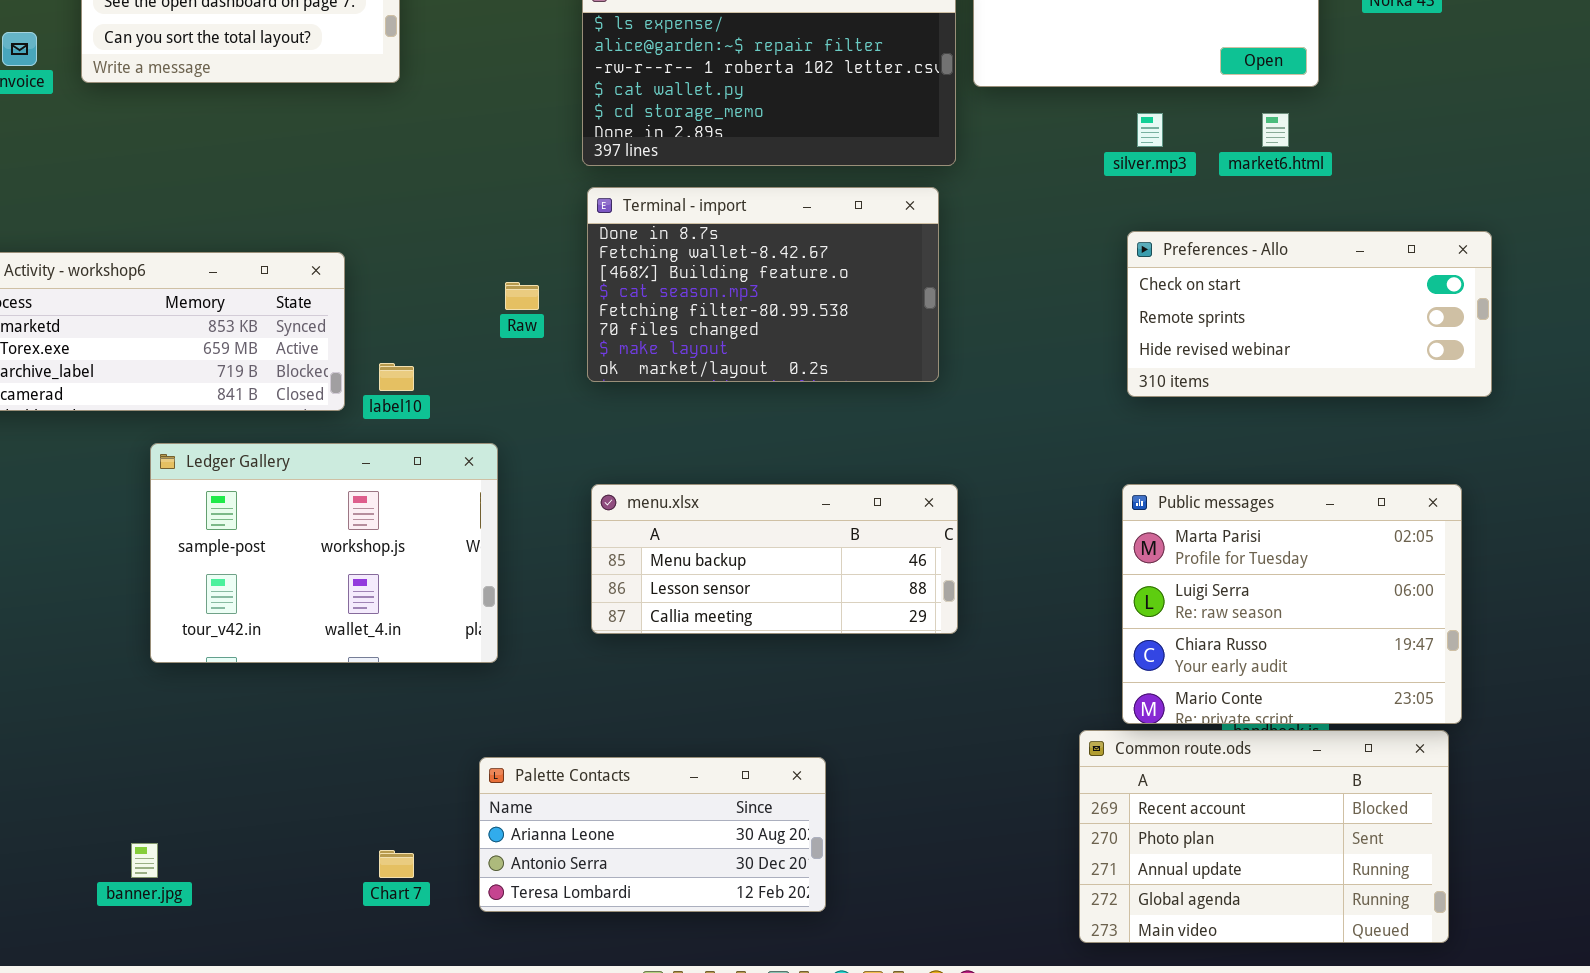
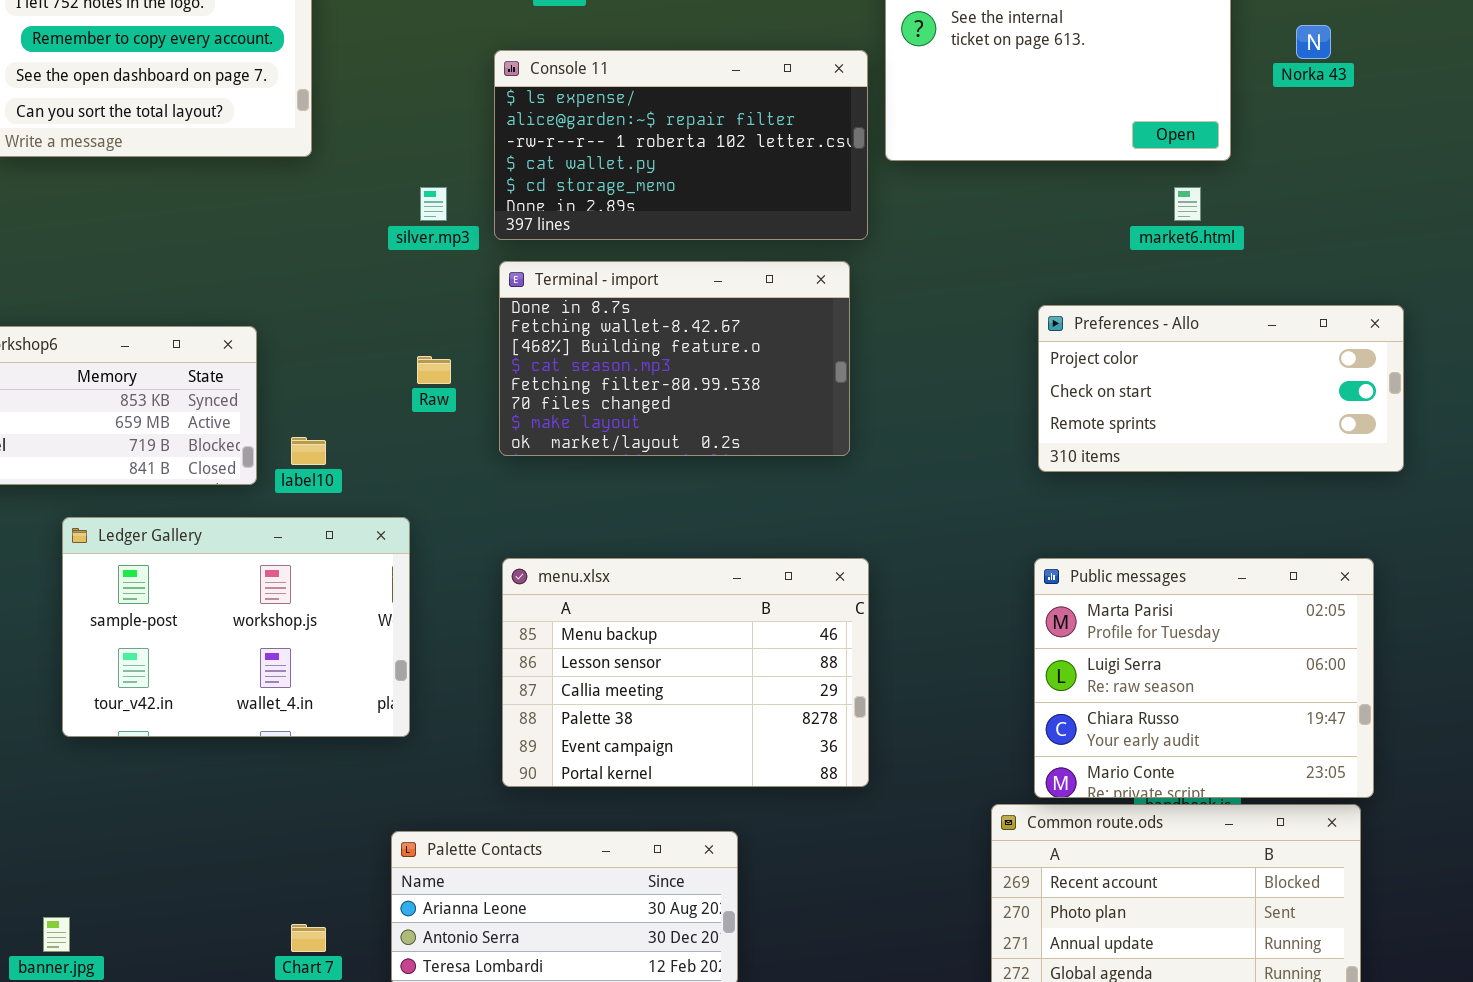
silver.mp3: [1137,113,1163,147] -> [420,187,447,221], moved
Preferences - Allo: [1127,231,1492,397] -> [1038,305,1404,472], scrolled up 1 row
menu.xlsx: [591,484,958,634] -> [502,558,869,787], resized

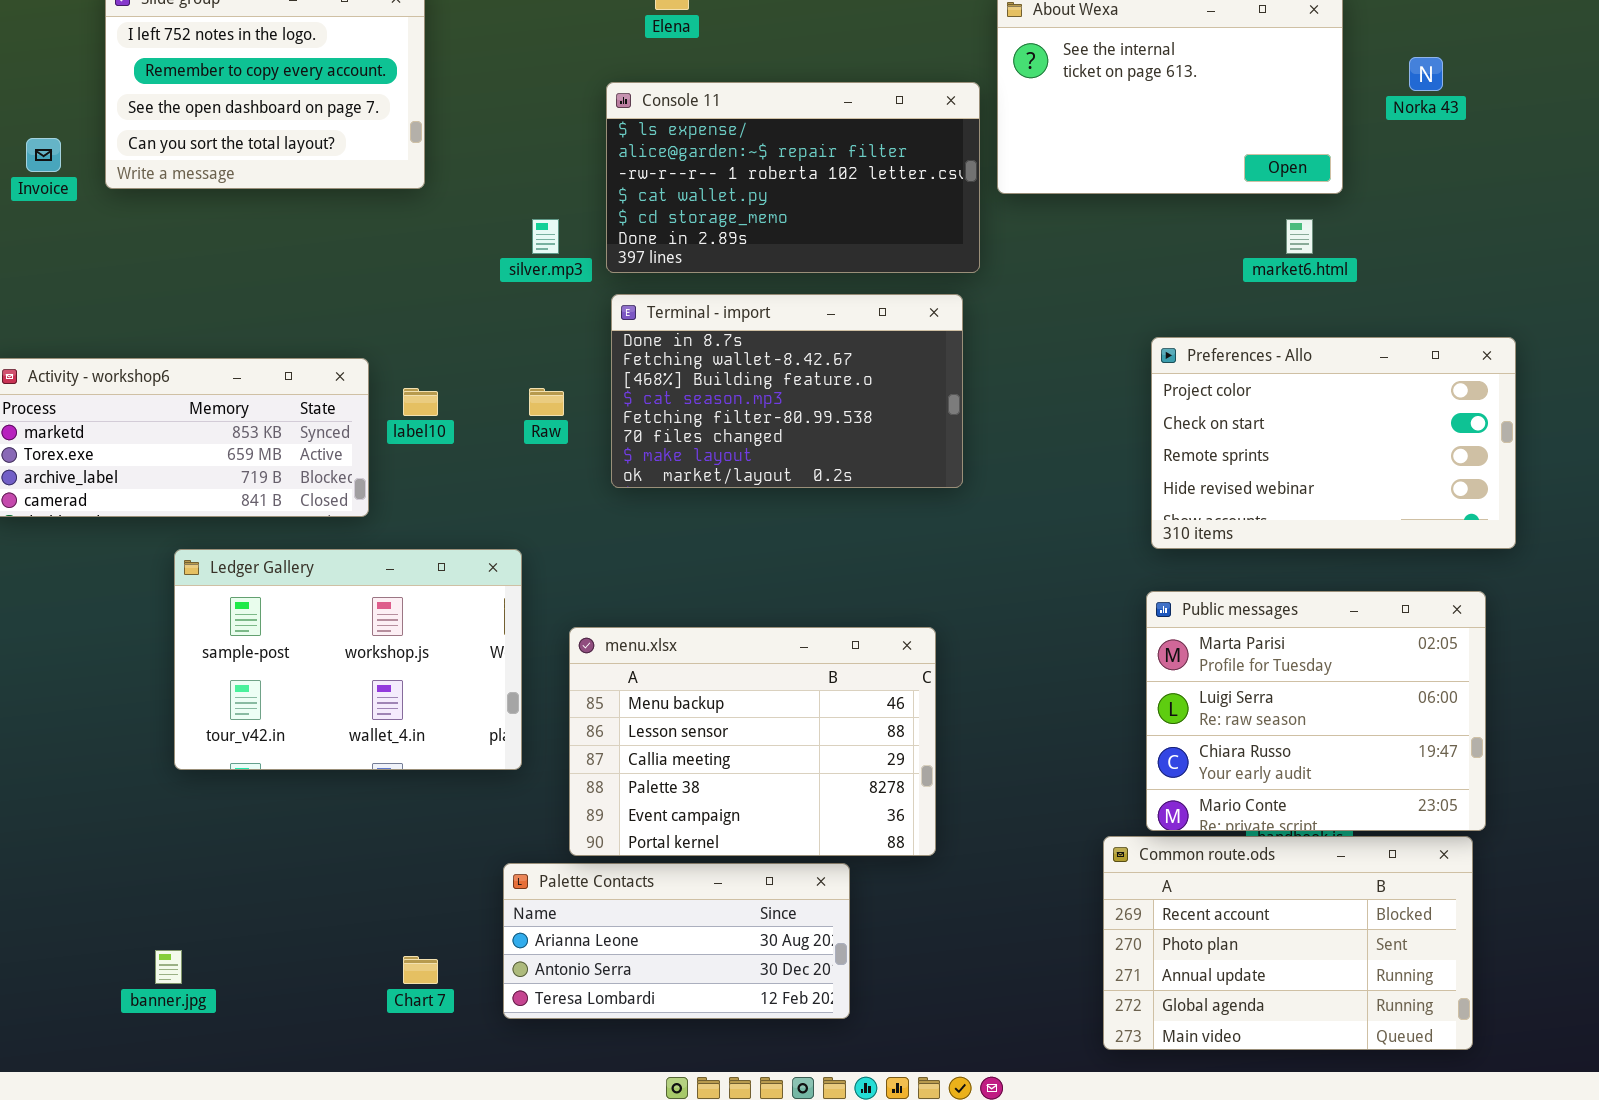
Preferences - Allo: [1038,305,1404,472] -> [1151,337,1516,549], resized
label10: [291,437,326,465] -> [403,388,438,416], moved
menu.xlsx: [502,558,869,787] -> [569,627,936,856], moved

